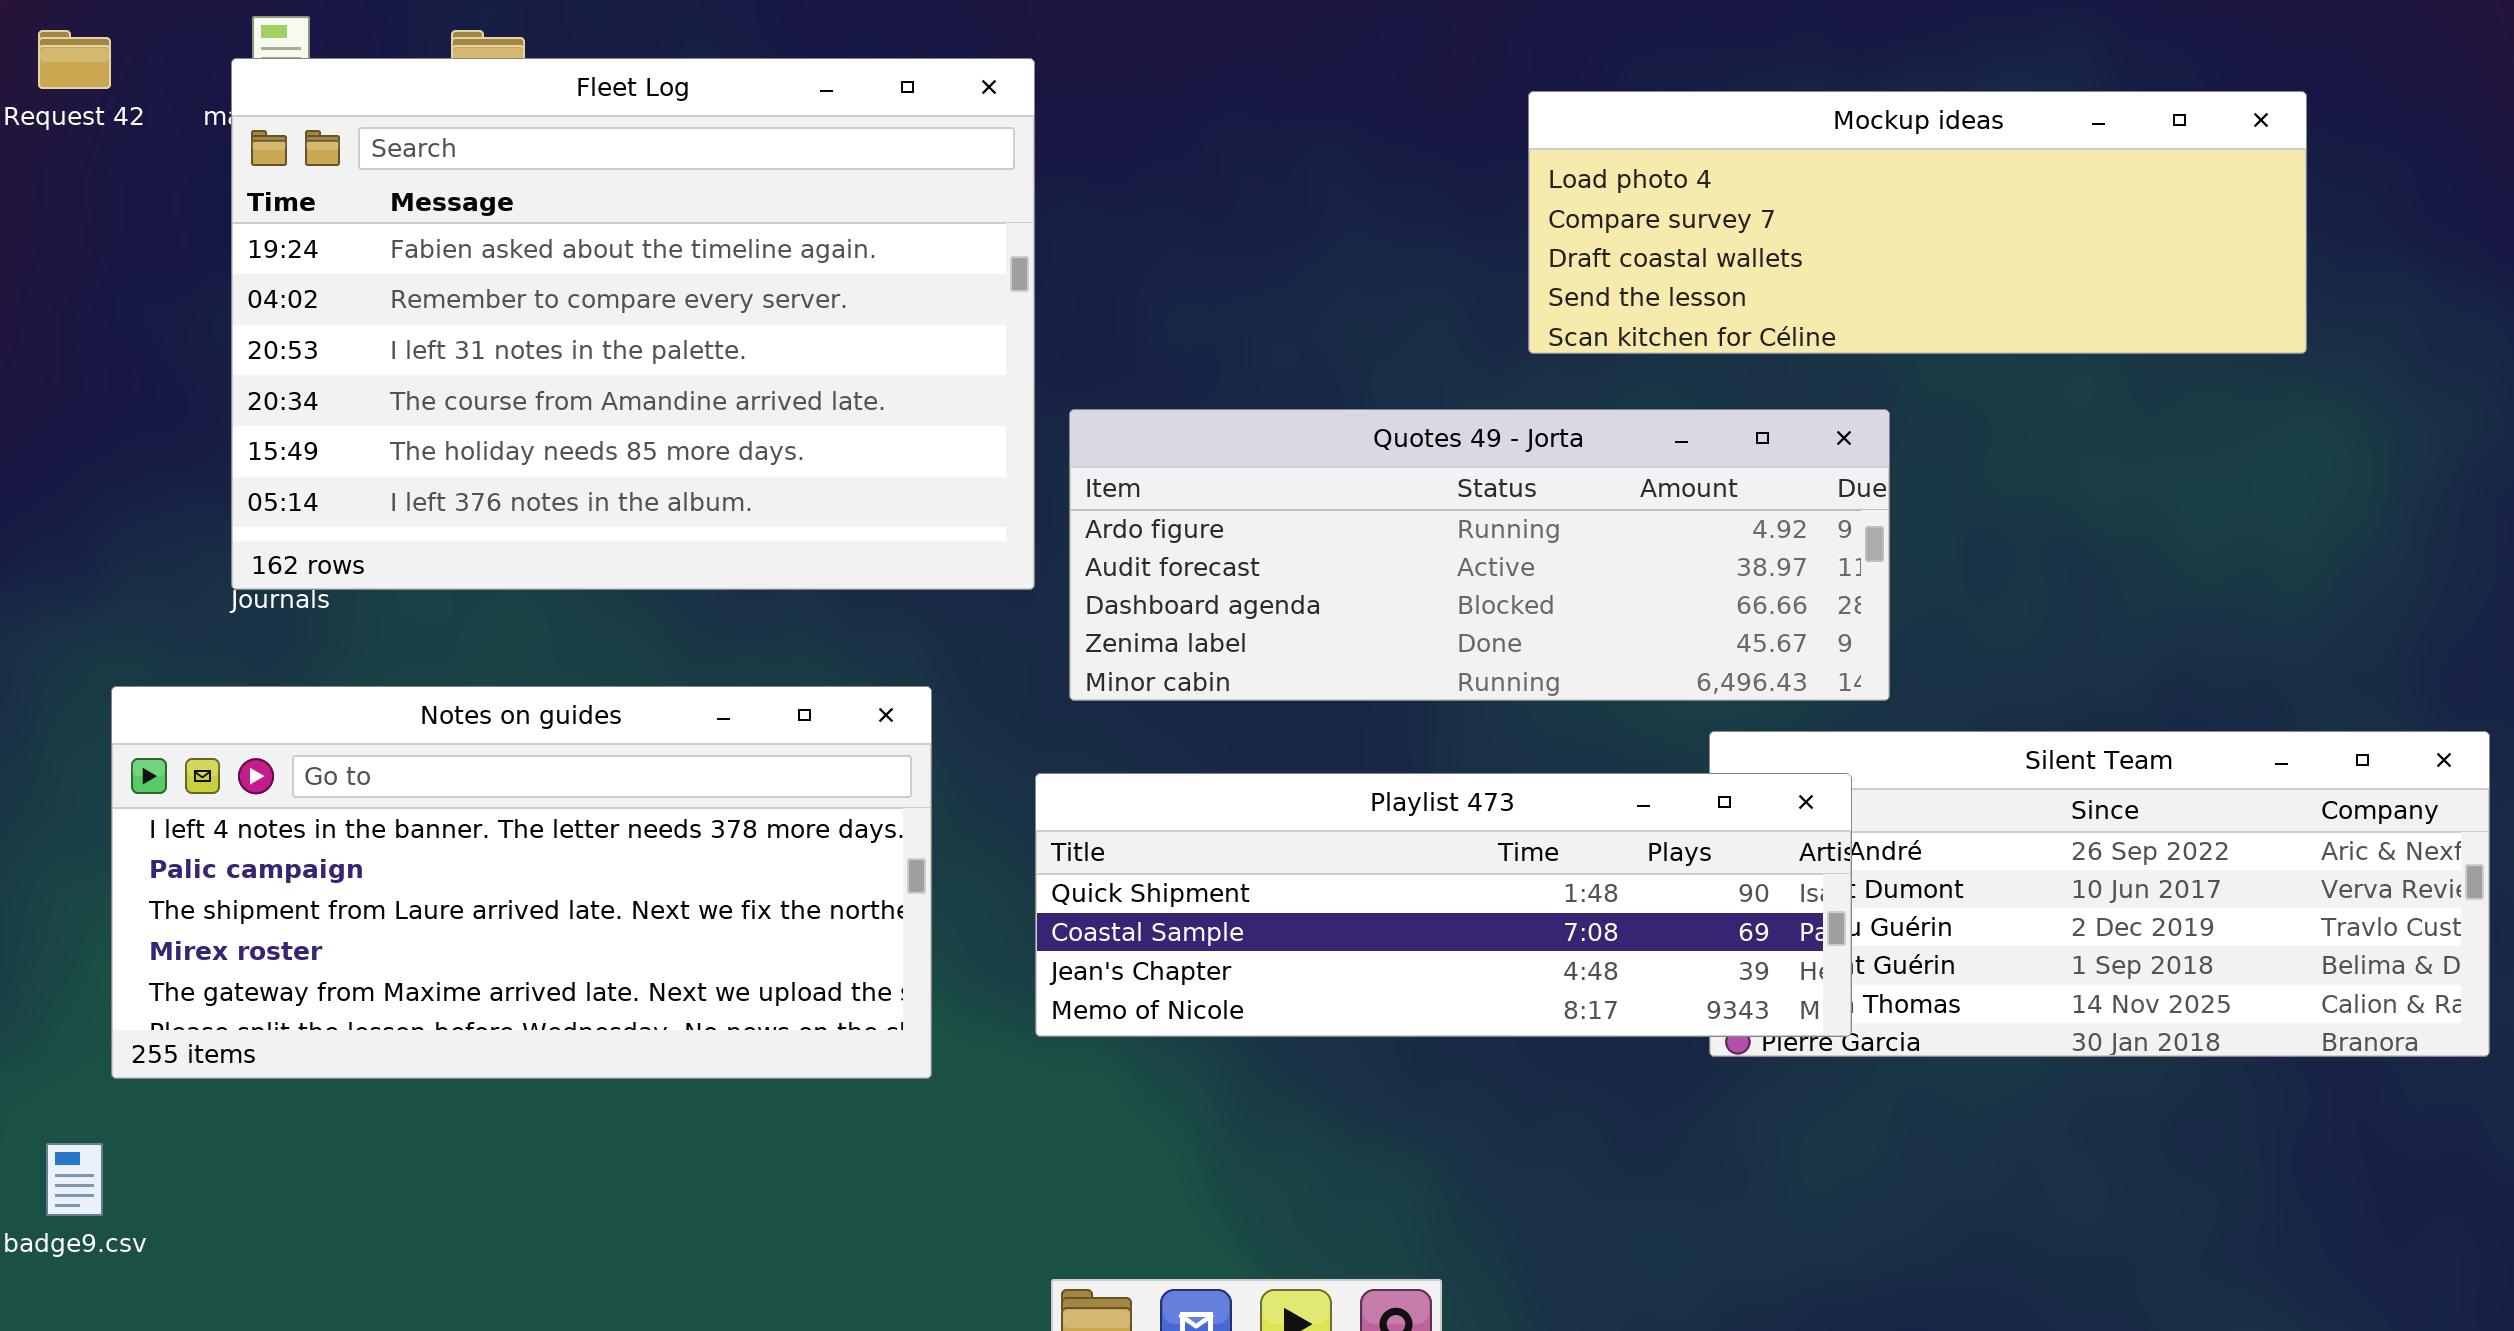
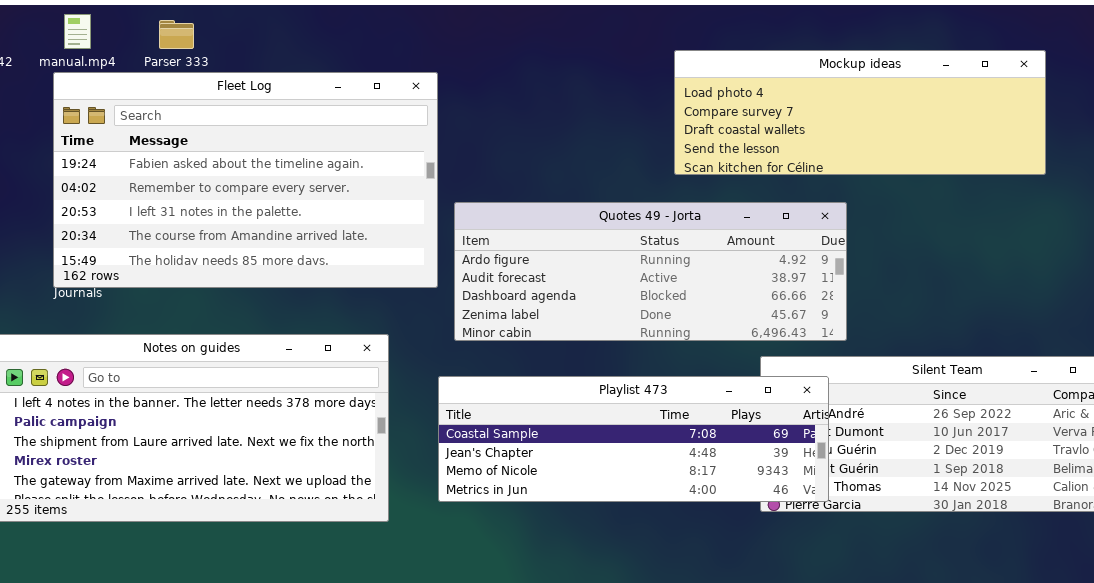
Fleet Log: [231,58,1035,590] -> [53,72,438,288], resized
Playlist 473: [1035,773,1852,1037] -> [438,376,829,502], scrolled down 1 row

